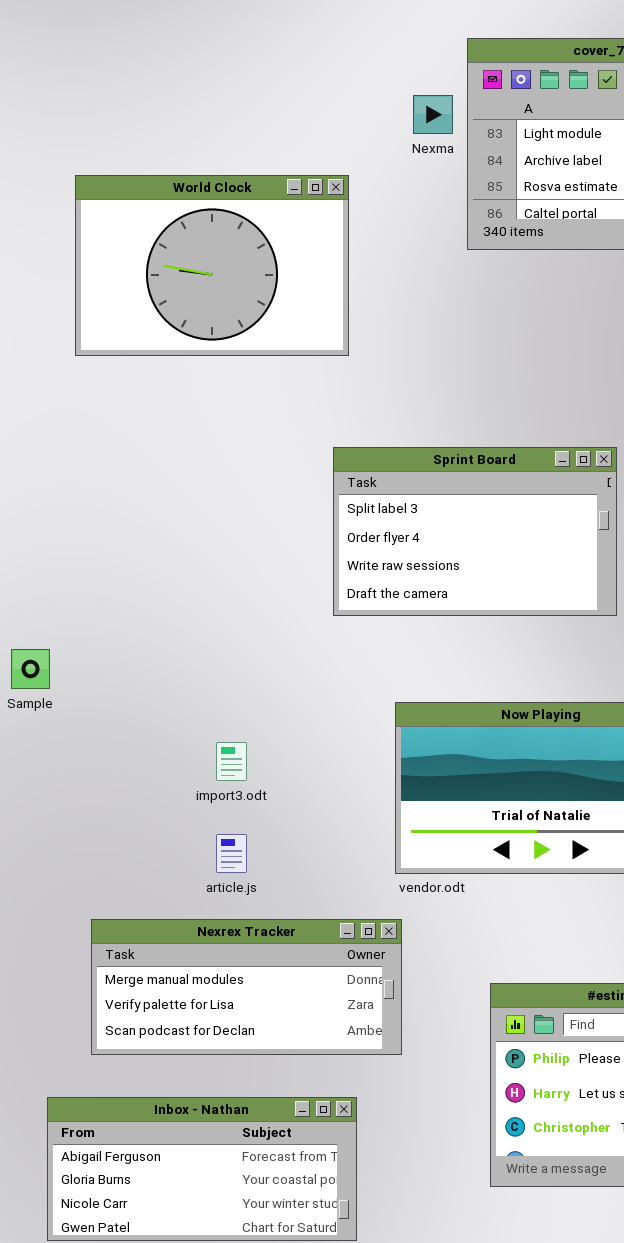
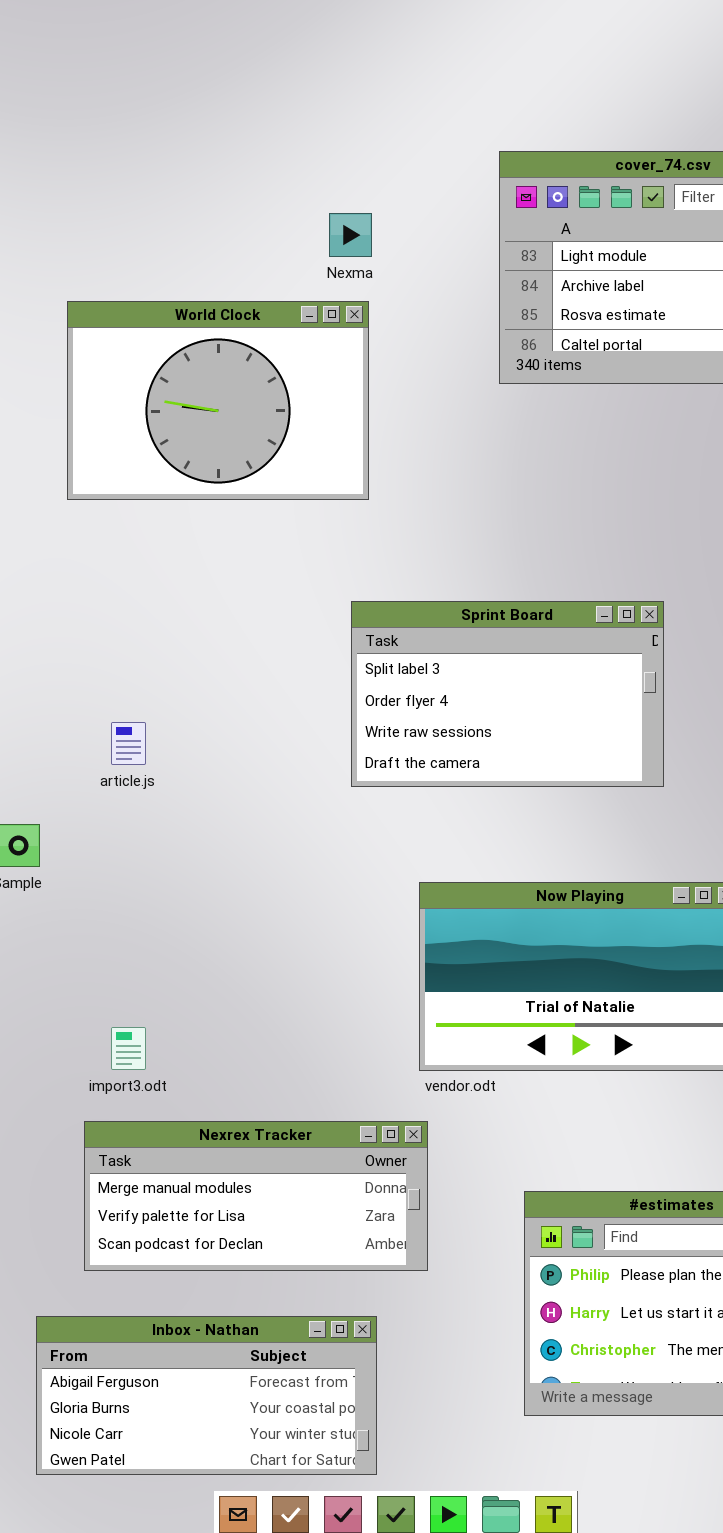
Nexma: [413,95,453,134] -> [329,213,372,257], moved
import3.odt: [216,742,247,781] -> [111,1027,146,1070], moved
article.js: [216,834,247,873] -> [111,722,146,765], moved

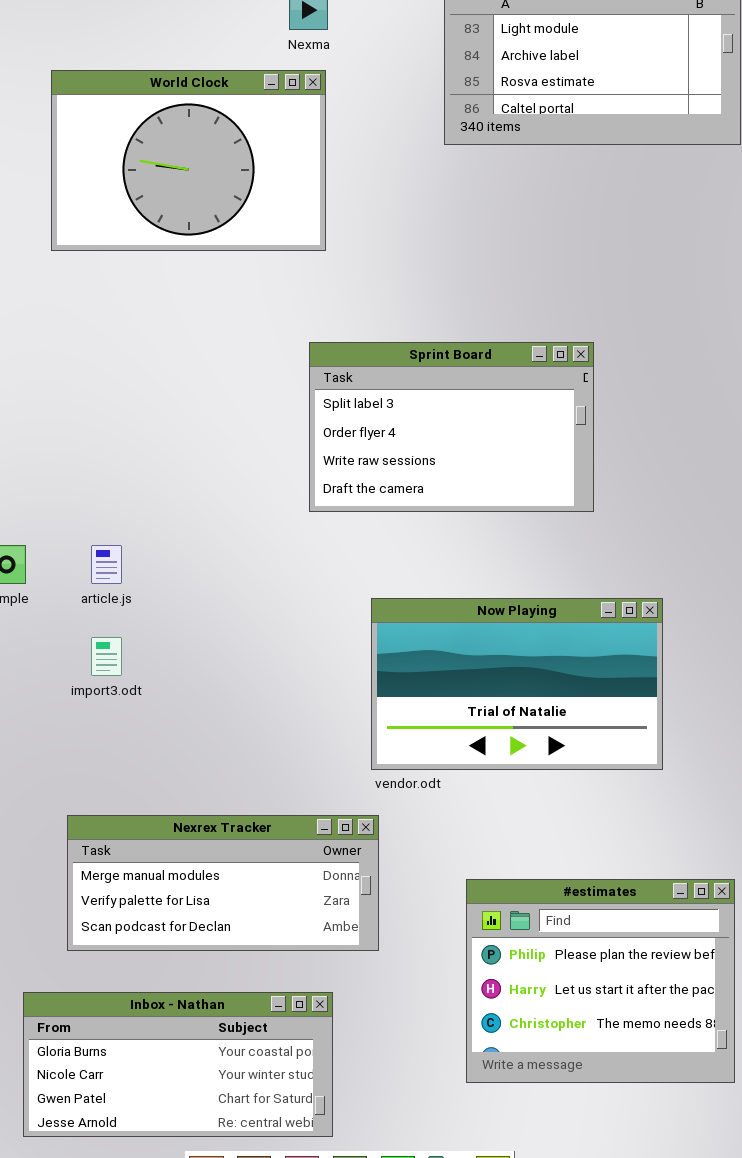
article.js: [111,722,146,765] -> [91,545,122,584], moved
import3.odt: [111,1027,146,1070] -> [91,637,122,676], moved
Inbox - Nathan: [36,1316,377,1475] -> [23,992,333,1137], scrolled down 1 row

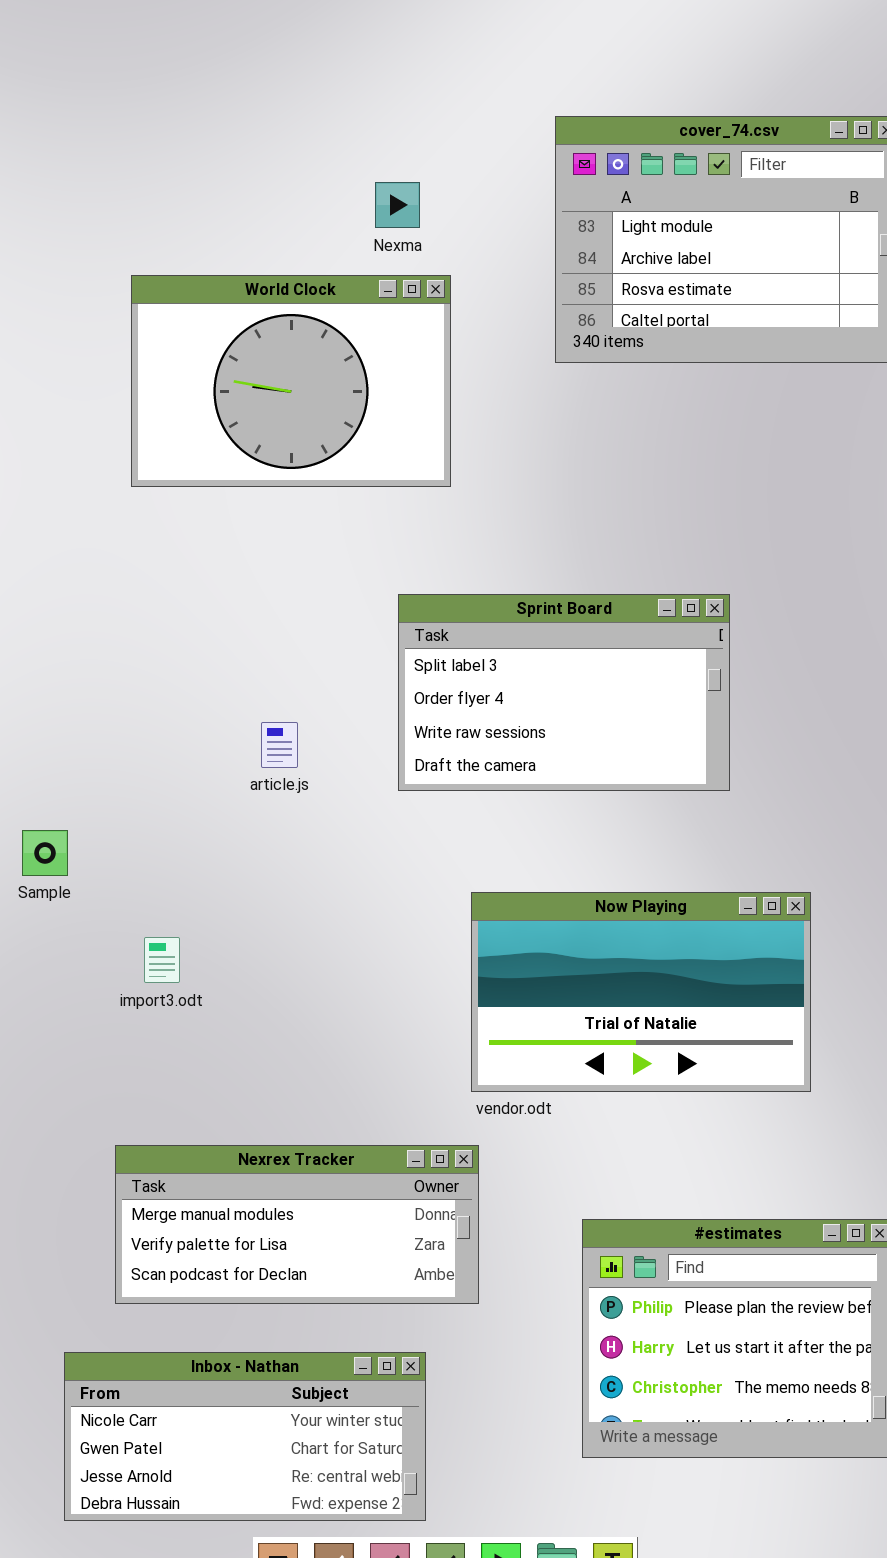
World Clock: [51,70,326,251] -> [131,275,451,487], moved
article.js: [91,545,122,584] -> [261,722,298,768], moved
Inbox - Nathan: [23,992,333,1137] -> [64,1352,426,1521], scrolled down 1 row

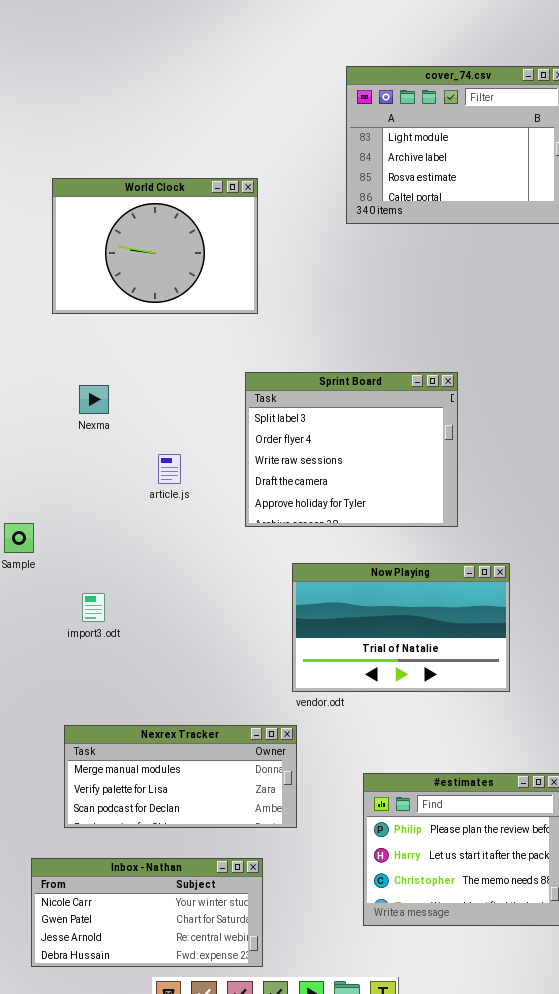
Nexma: [375,182,420,228] -> [79,385,109,414], moved
World Clock: [131,275,451,487] -> [52,178,258,314], moved
Sprint Board: [398,594,730,791] -> [245,372,458,527], resized

